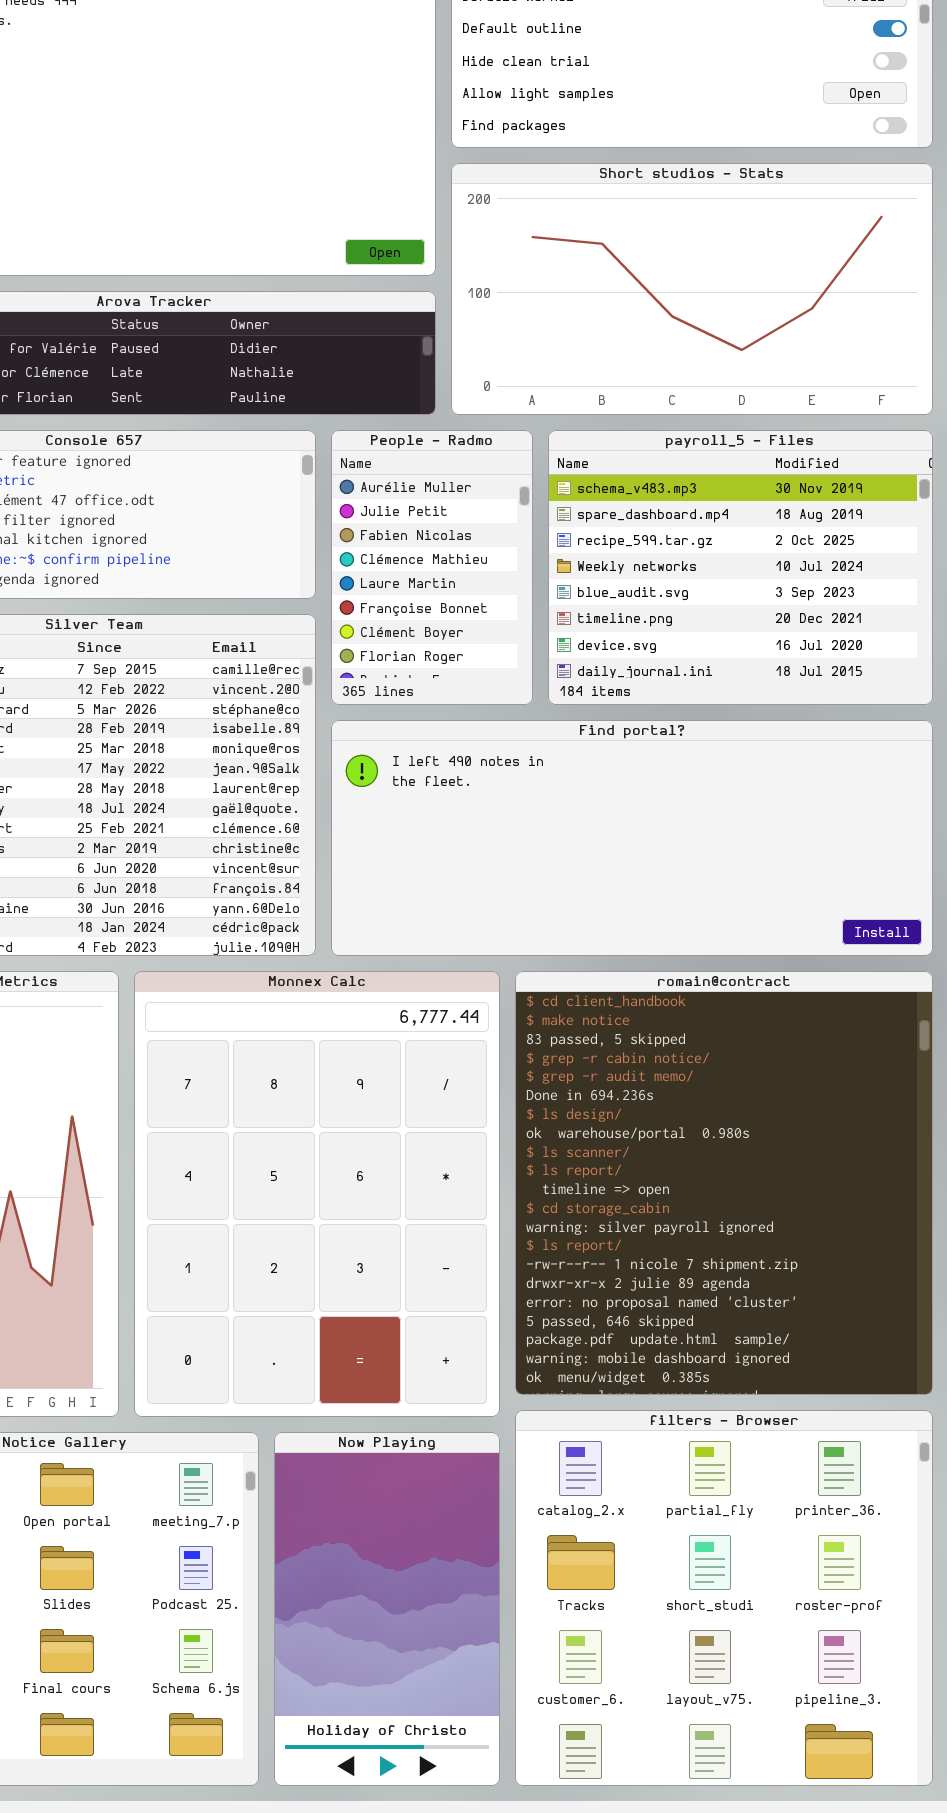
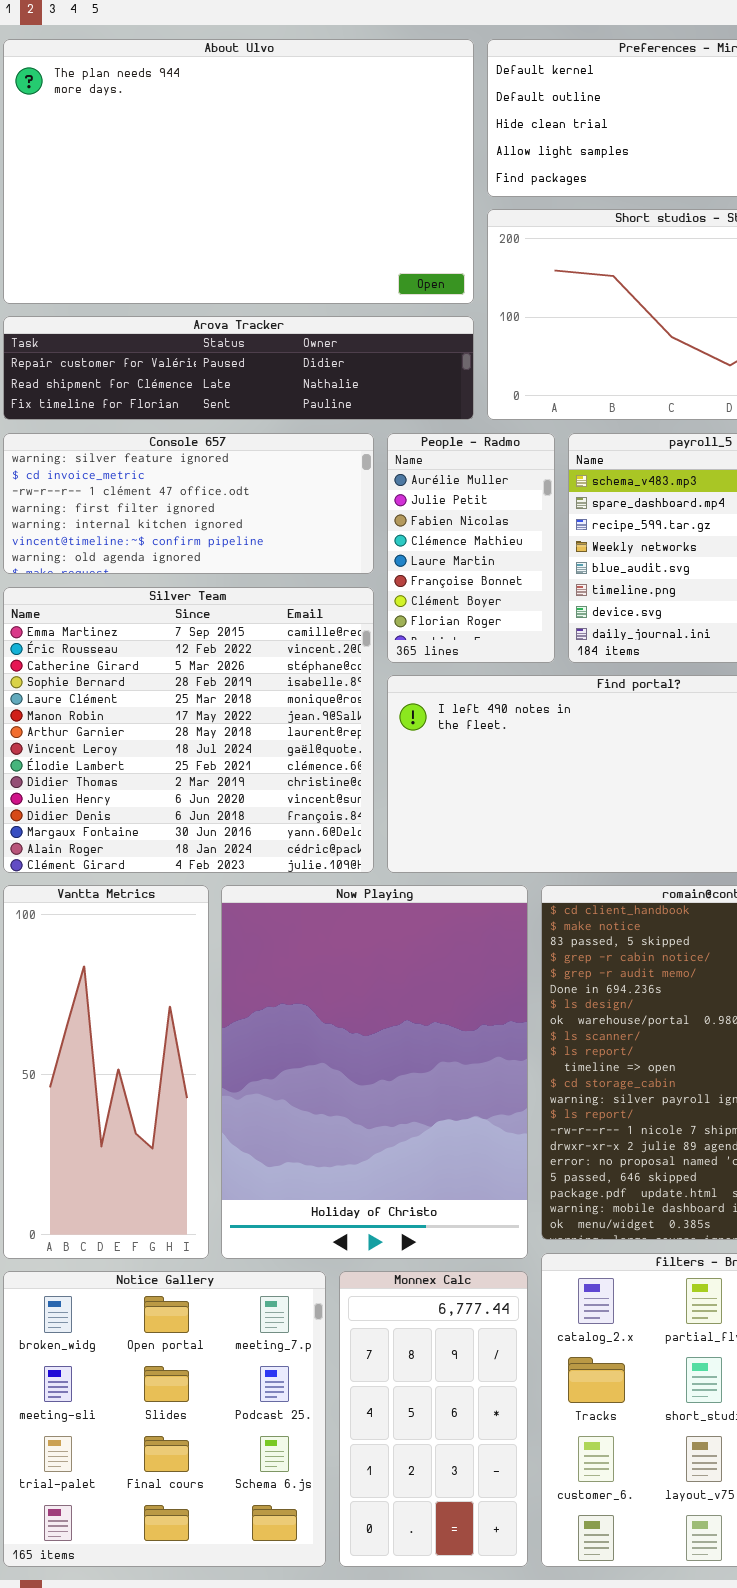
Monnex Calc: [134,971,500,1417] -> [339,1271,528,1567], moved, resized
Now Playing: [274,1432,500,1786] -> [221,885,528,1259], moved, resized

